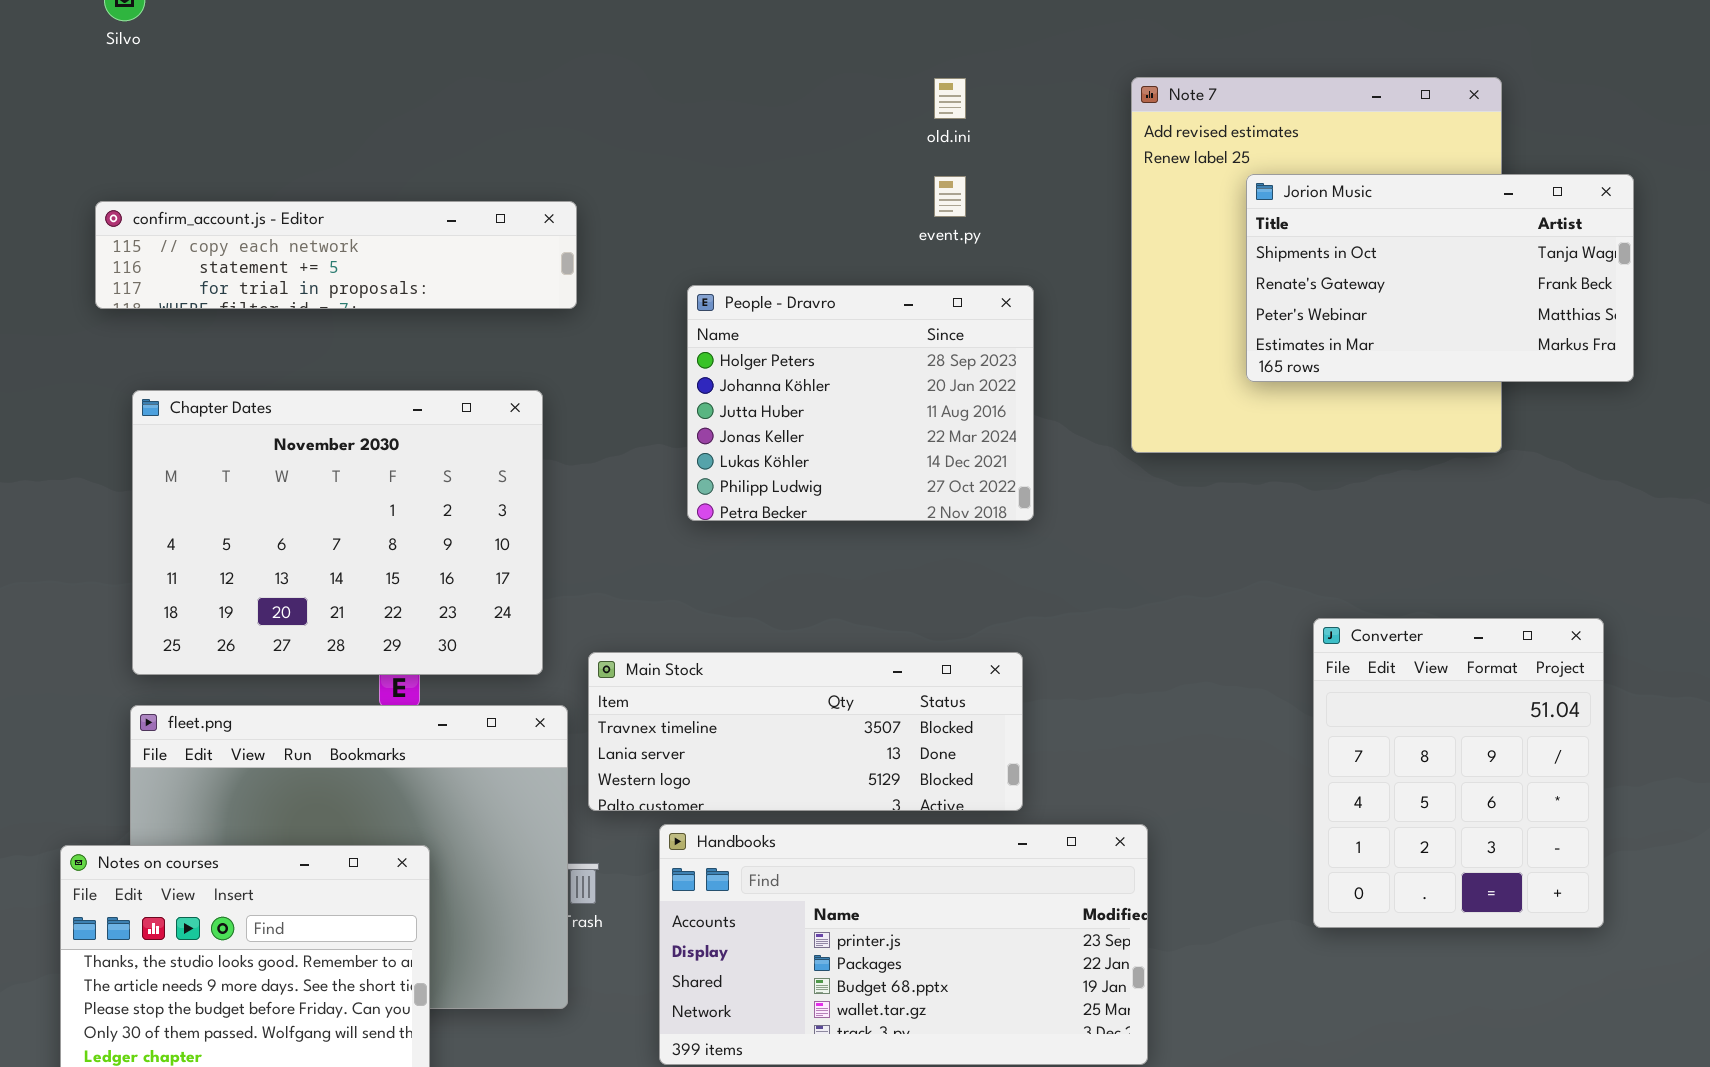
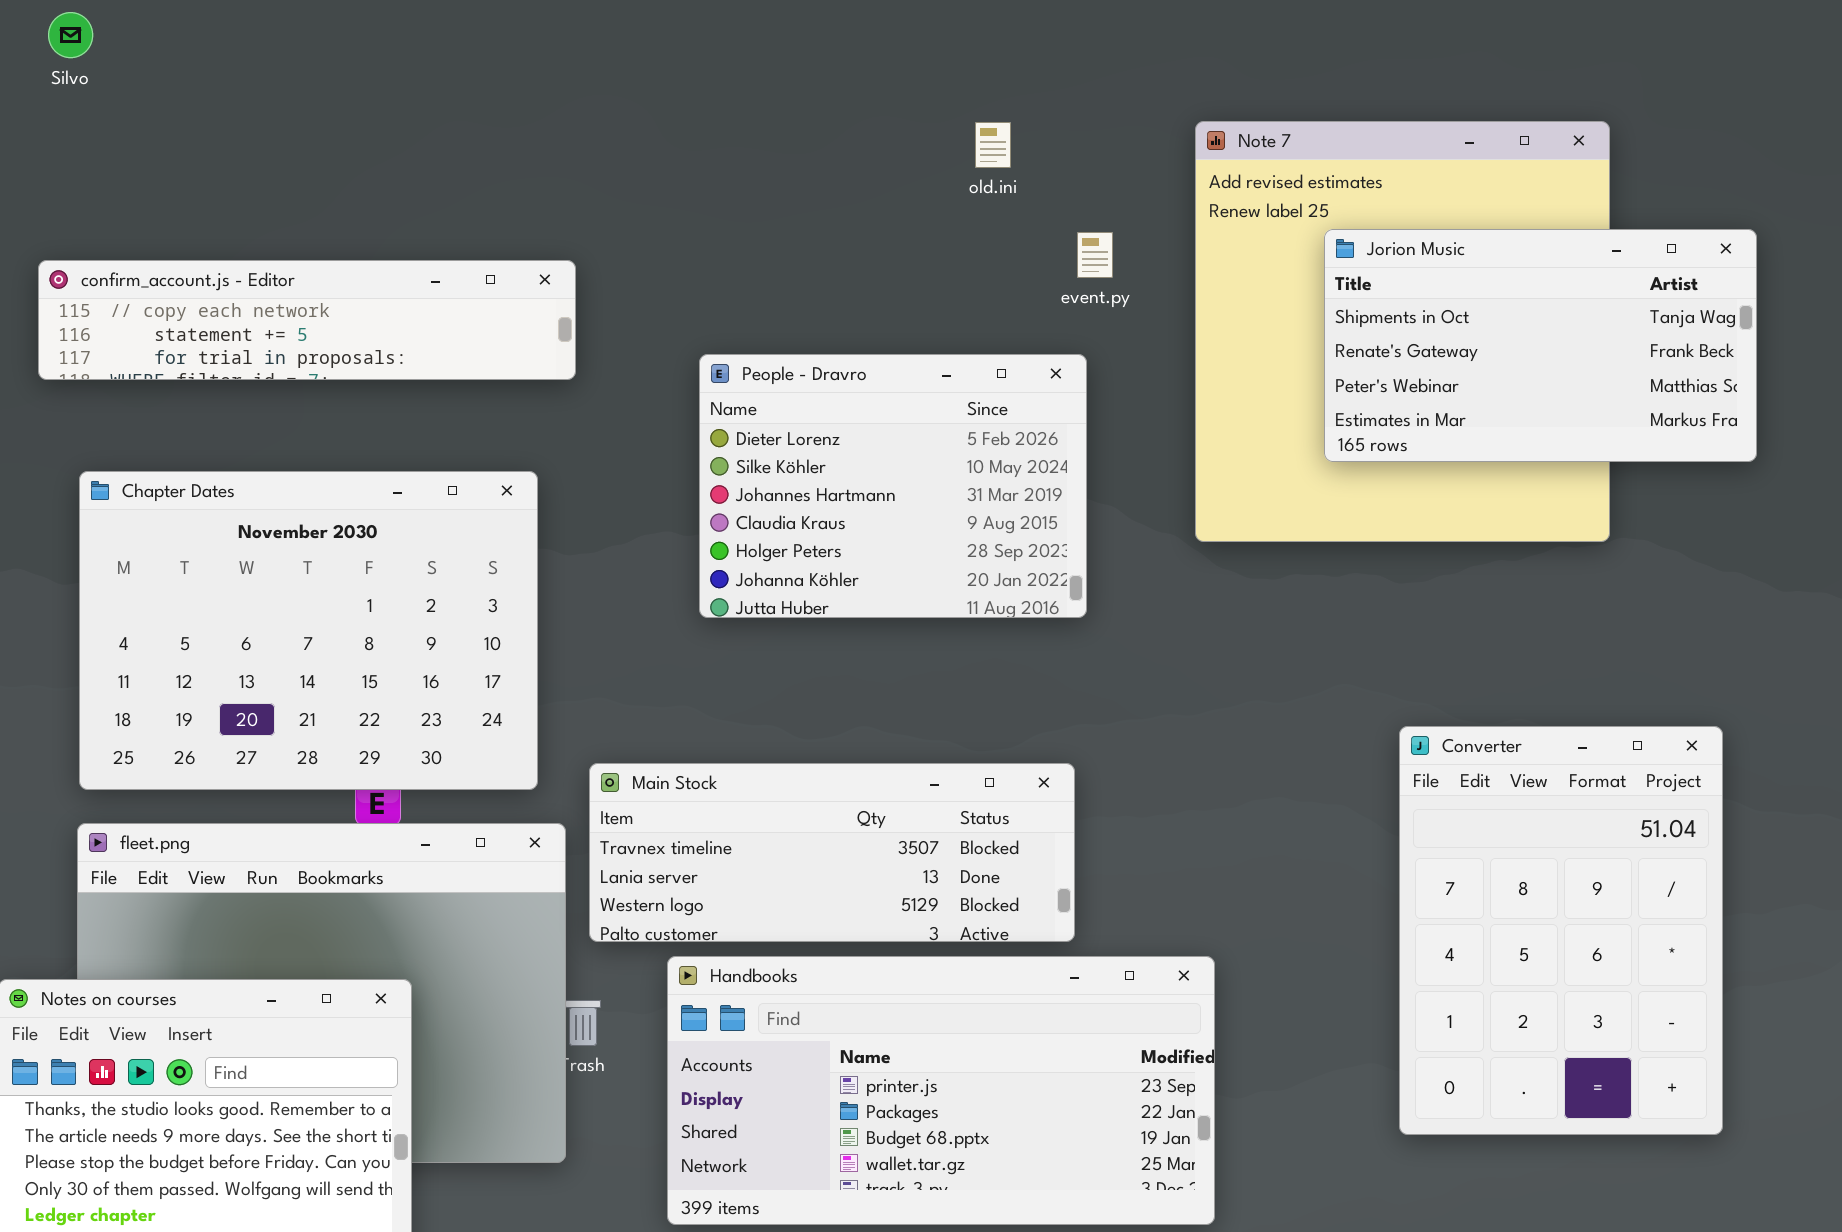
event.py: [934,176,966,217] -> [1077,232,1113,278], moved
People - Dravro: [687,285,1034,521] -> [699,354,1087,618], scrolled up 4 rows
Converter: [1313,618,1604,928] -> [1399,726,1723,1135], resized

